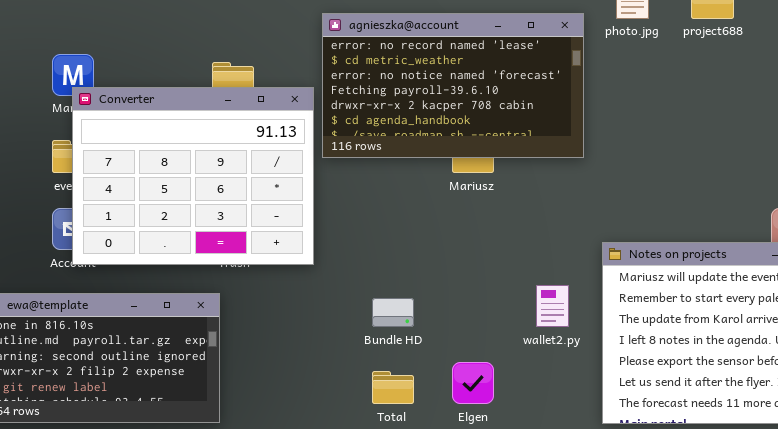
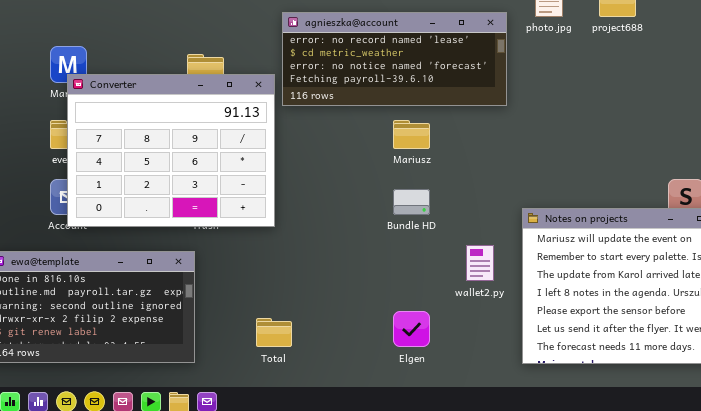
agnieszka@account: [322,13,584,158] -> [282,12,507,106], resized
Bundle HD: [372,298,414,327] -> [393,189,430,215], moved
Total: [372,371,414,404] -> [256,318,292,347], moved

